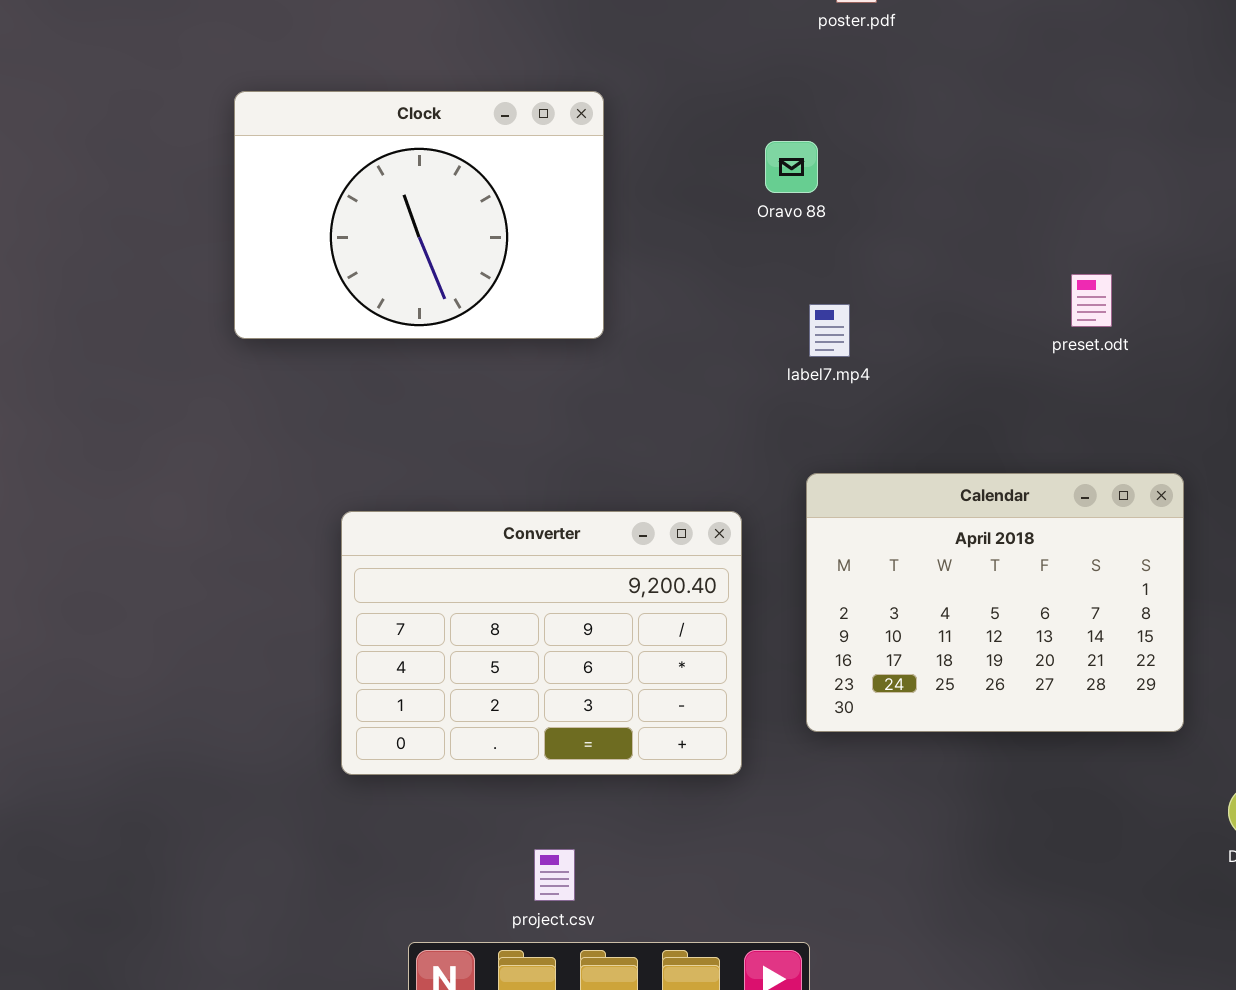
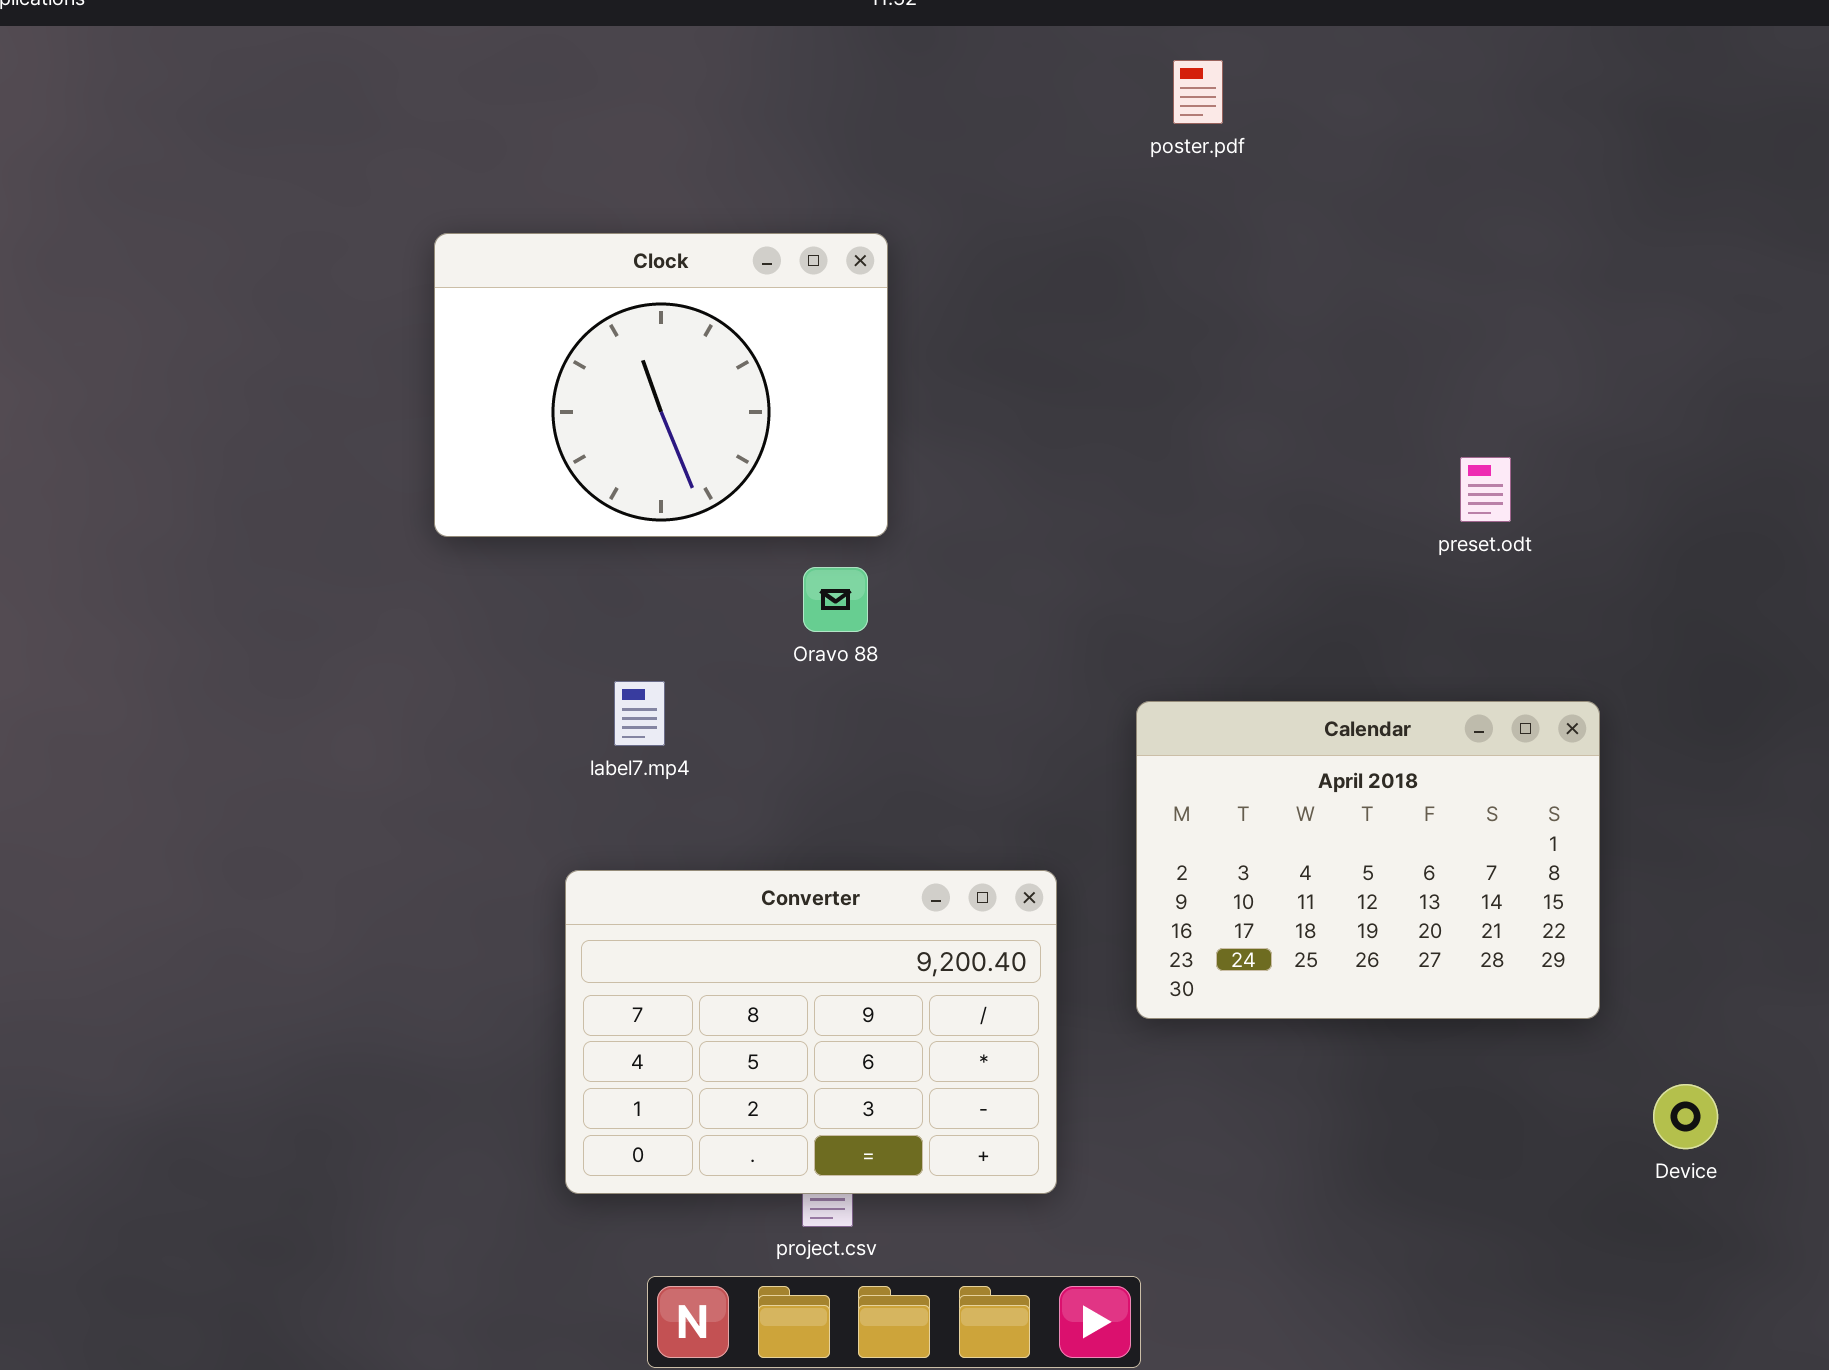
Oravo 88: [765,141,818,193] -> [803,567,868,632], moved
label7.mp4: [809,304,850,357] -> [614,681,665,746], moved
Converter: [341,511,742,775] -> [565,870,1057,1194], moved

